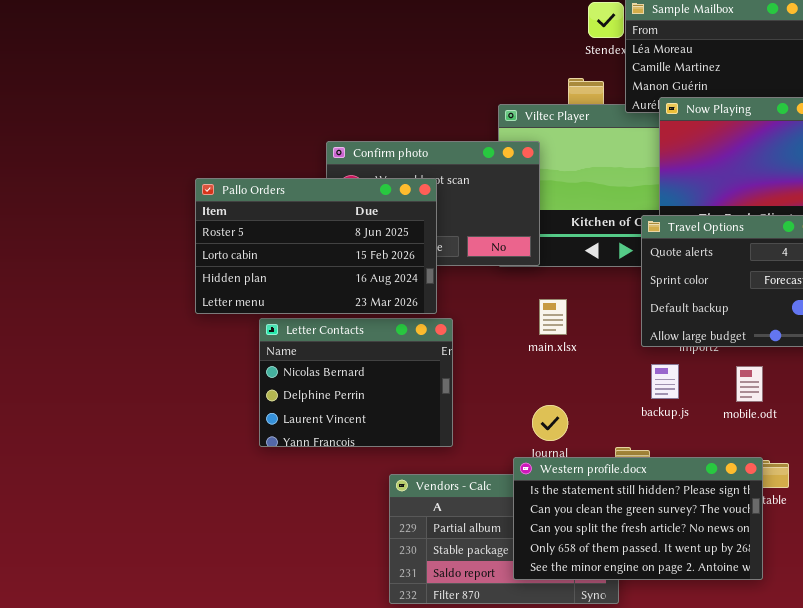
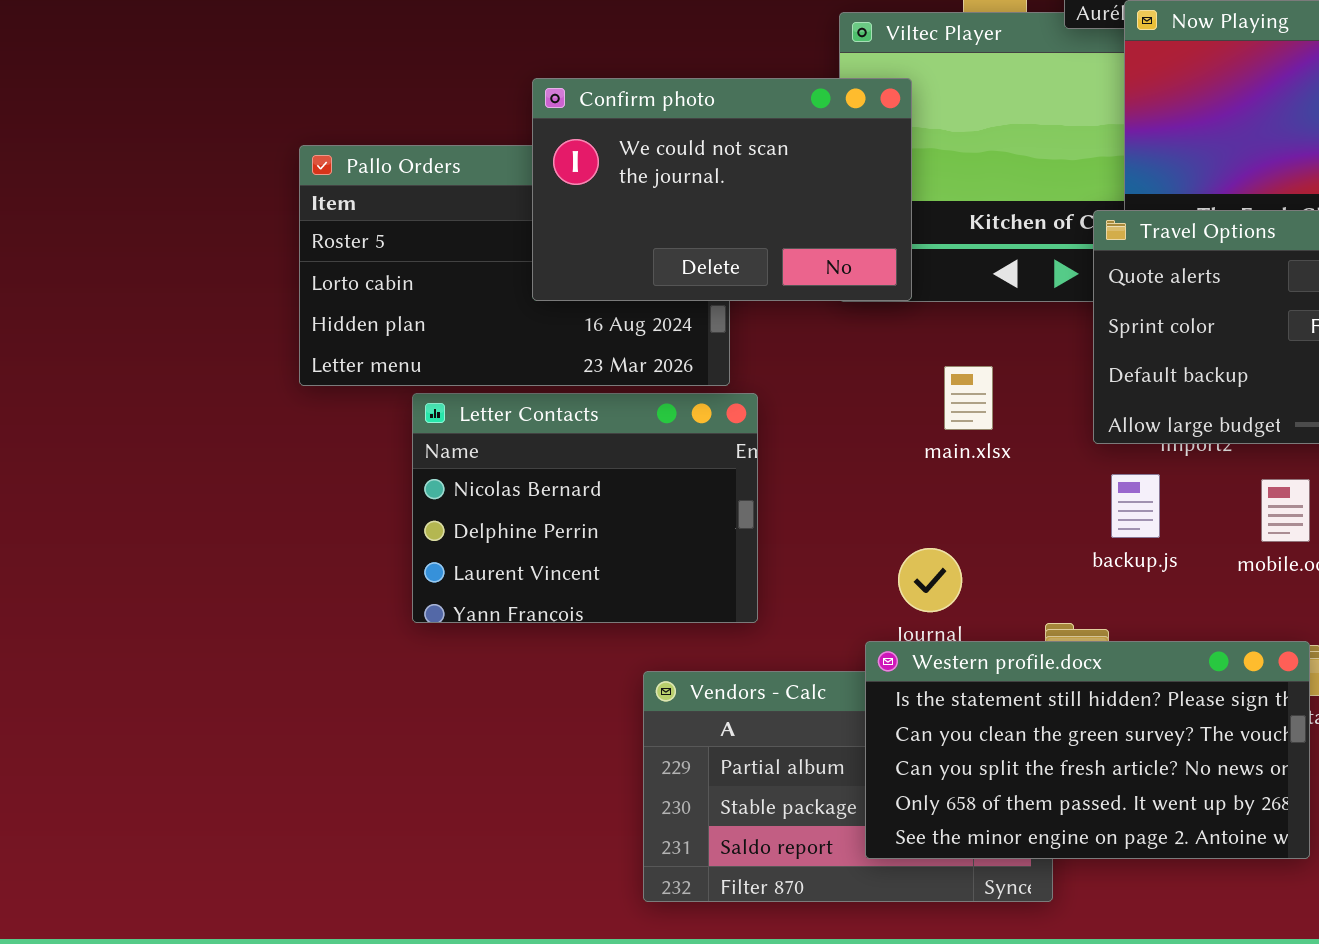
Confirm photo: [326,141,540,266] -> [532,78,912,301], raised
main.xlsx: [539,299,567,335] -> [944,366,993,430], moved

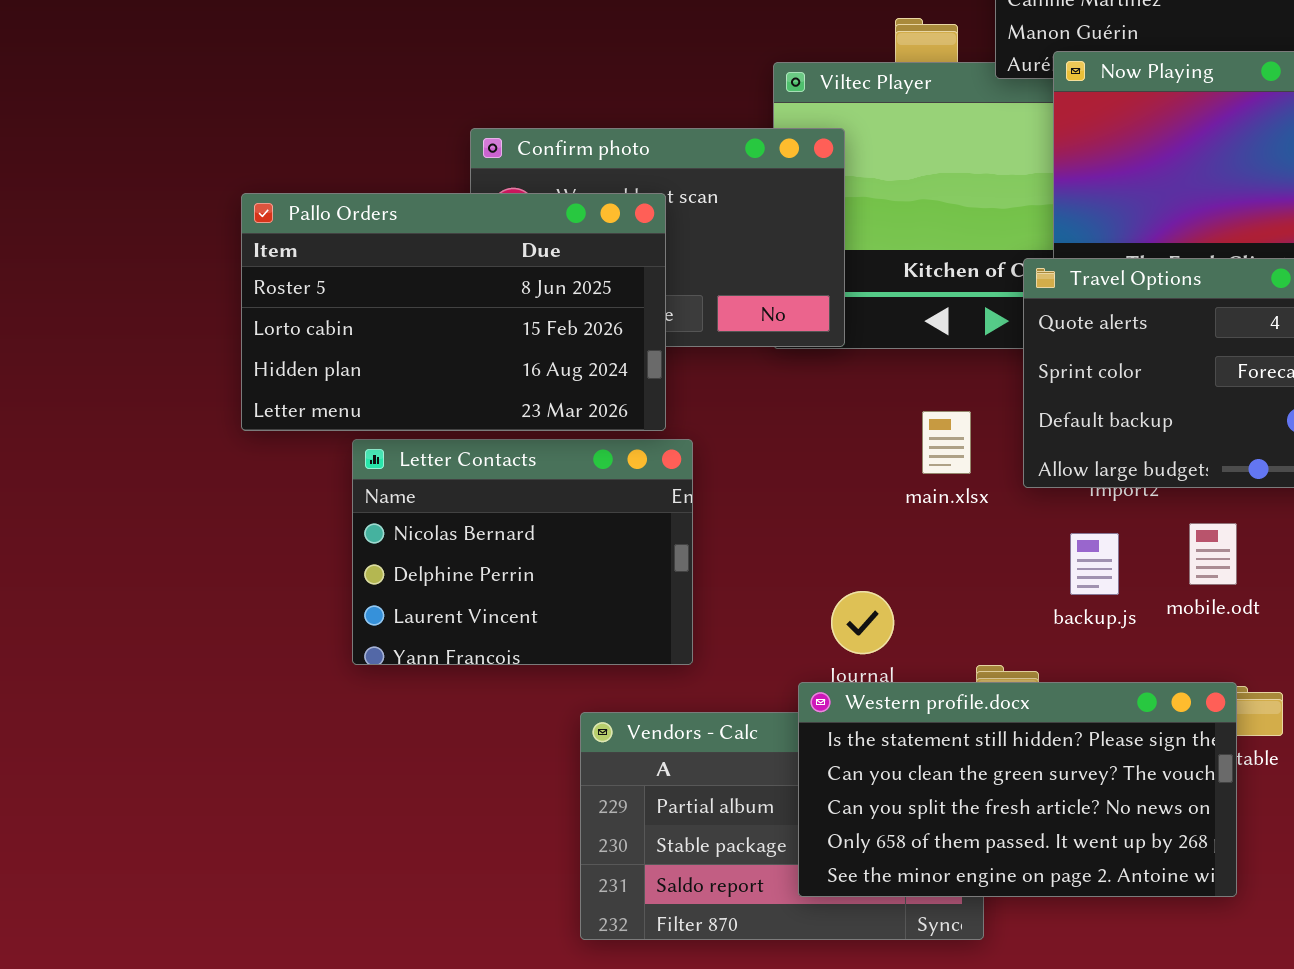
Pallo Orders: [299,145,730,386] -> [241,193,666,431], raised
main.xlsx: [944,366,993,430] -> [922,411,971,474], moved
backup.js: [1111,474,1160,538] -> [1070,533,1119,595], moved

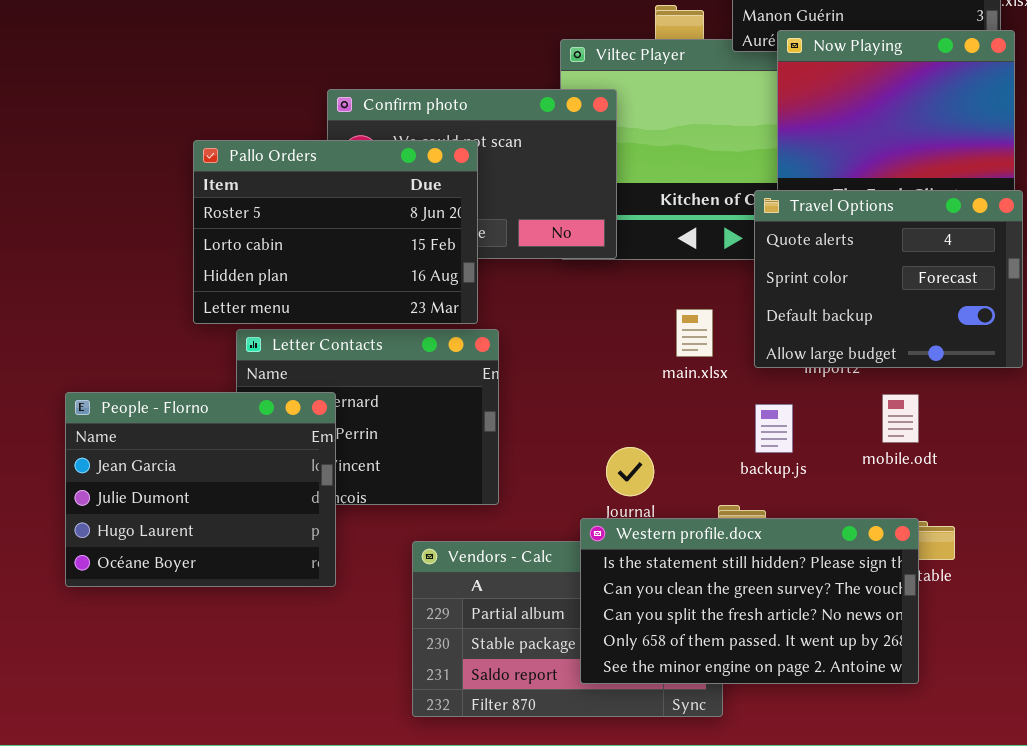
Pallo Orders: [241,193,666,431] -> [193,140,478,324], resized
People - Florno: none -> [65,392,336,587], opened
backup.js: [1070,533,1119,595] -> [755,404,793,453], moved

